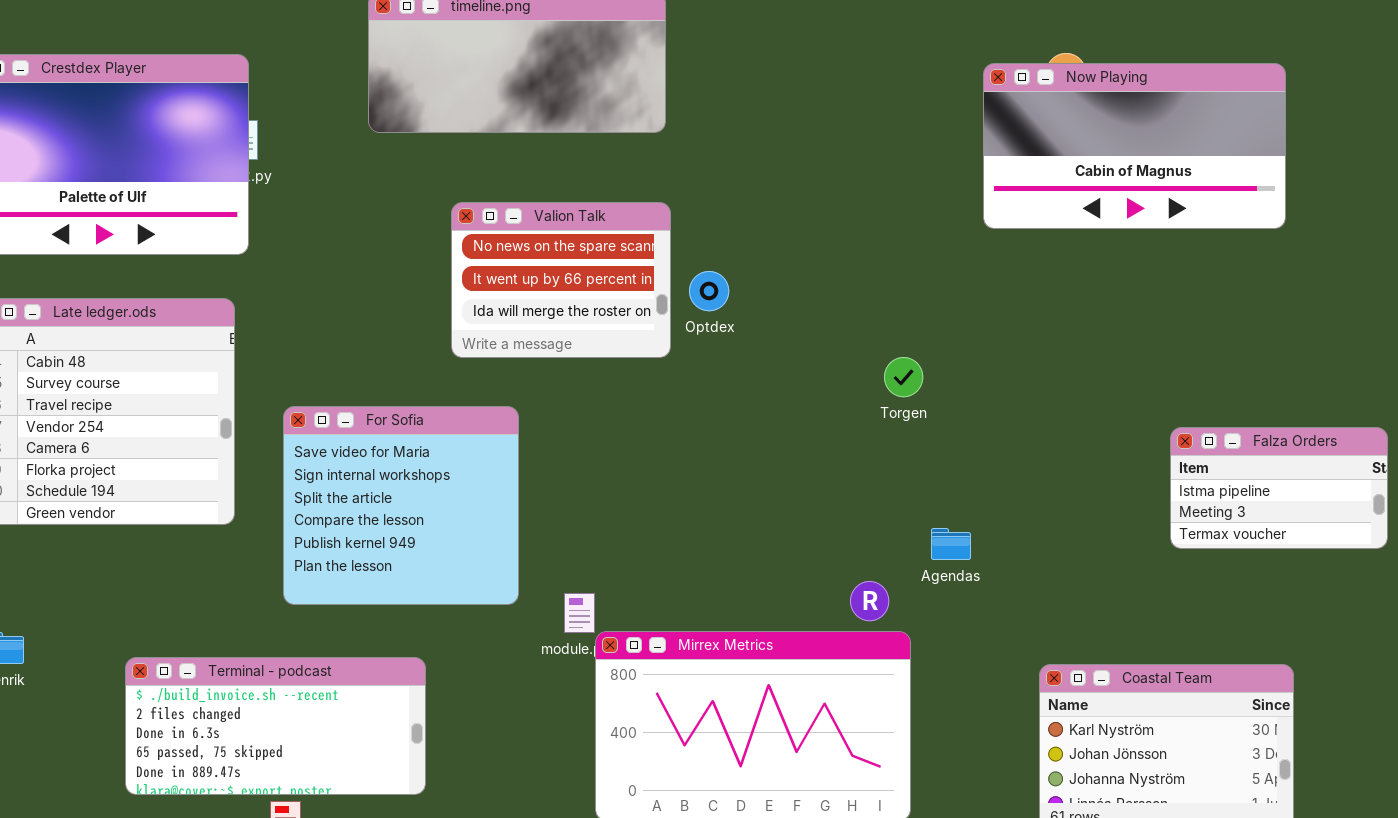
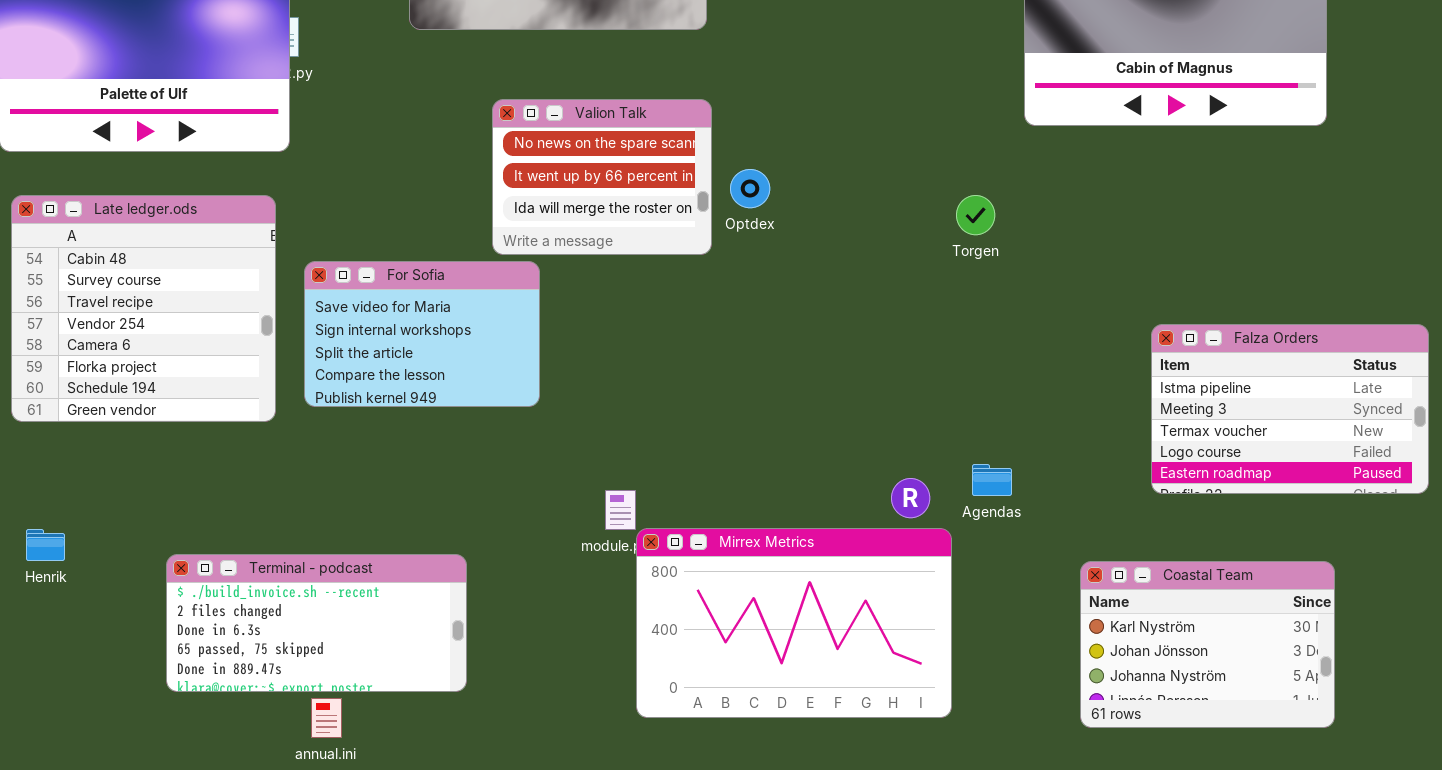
Torgen: [884,357,923,397] -> [956,195,995,235], moved
For Sofia: [283,406,519,605] -> [304,261,540,407], moved, resized
Falza Orders: [1170,427,1388,549] -> [1151,324,1429,494], resized
Agendas: [931,528,971,560] -> [972,464,1012,496], moved

